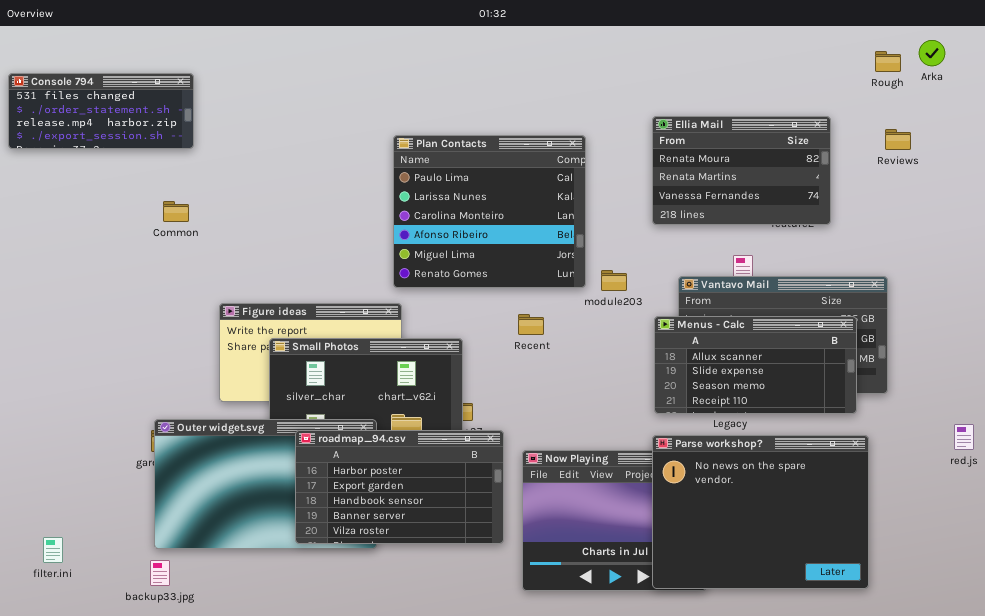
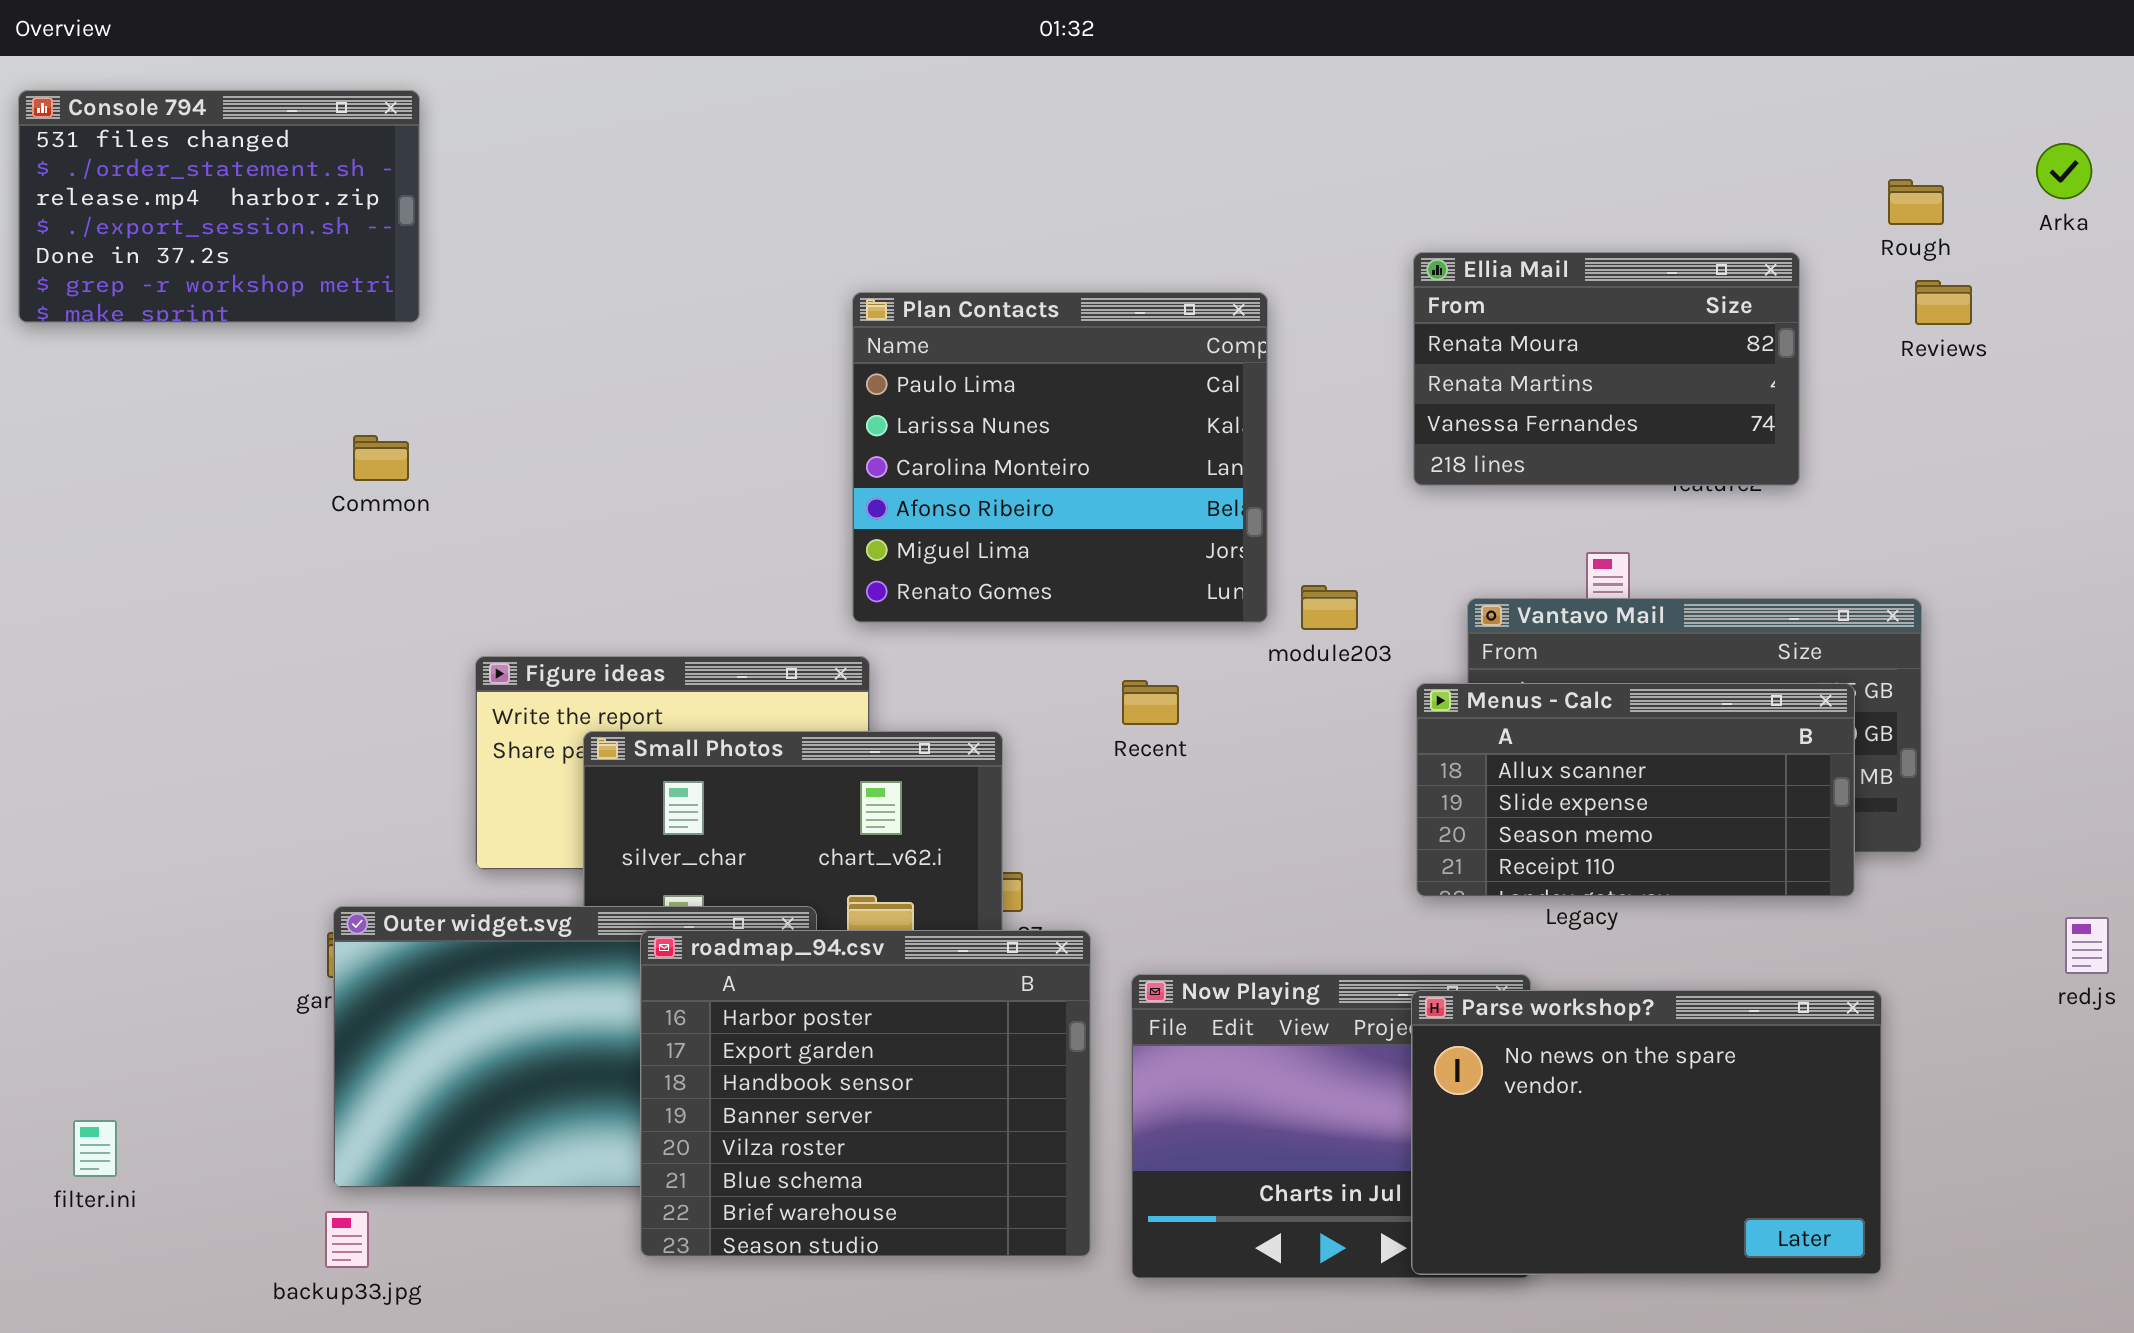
Arka: [919,40,945,66] -> [2036,143,2092,199], moved
Rough: [875,51,901,72] -> [1888,179,1944,225], moved
Console 794: [8,73,194,149] -> [18,90,420,323], resized
roadmap_94.csv: [295,430,504,544] -> [640,930,1091,1257], resized
Parse workshop?: [652,435,869,589] -> [1411,990,1882,1275], resized
filter.ini: [43,537,63,563] -> [73,1120,117,1177], moved

